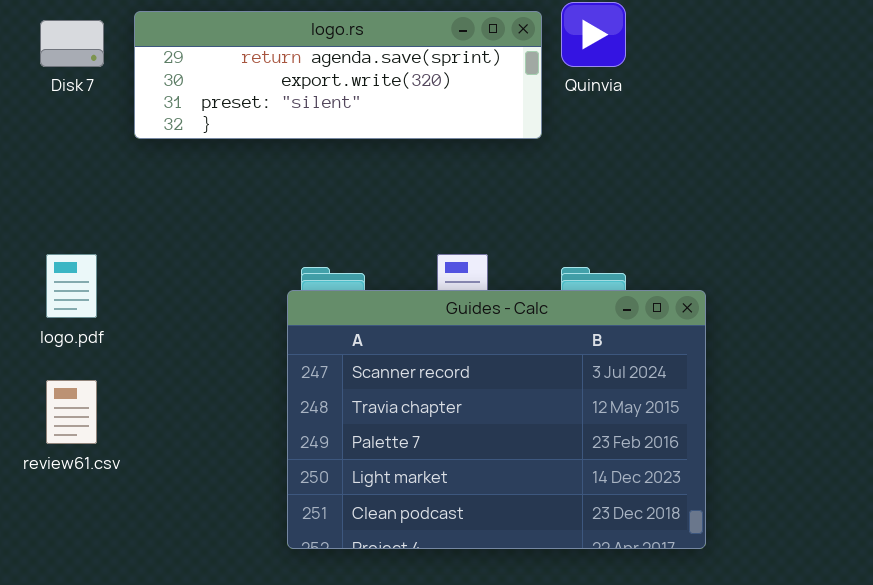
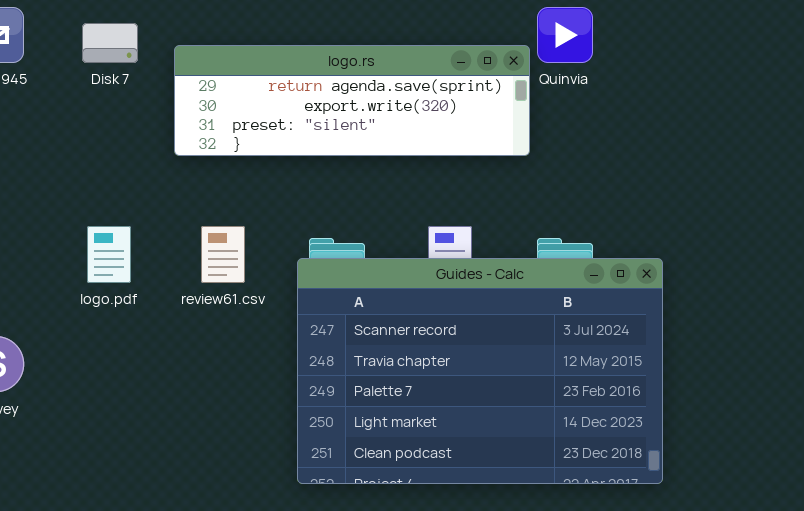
logo.rs: [134,11,542,139] -> [174,45,530,156], moved
review61.csv: [46,380,97,444] -> [201,226,245,283], moved

